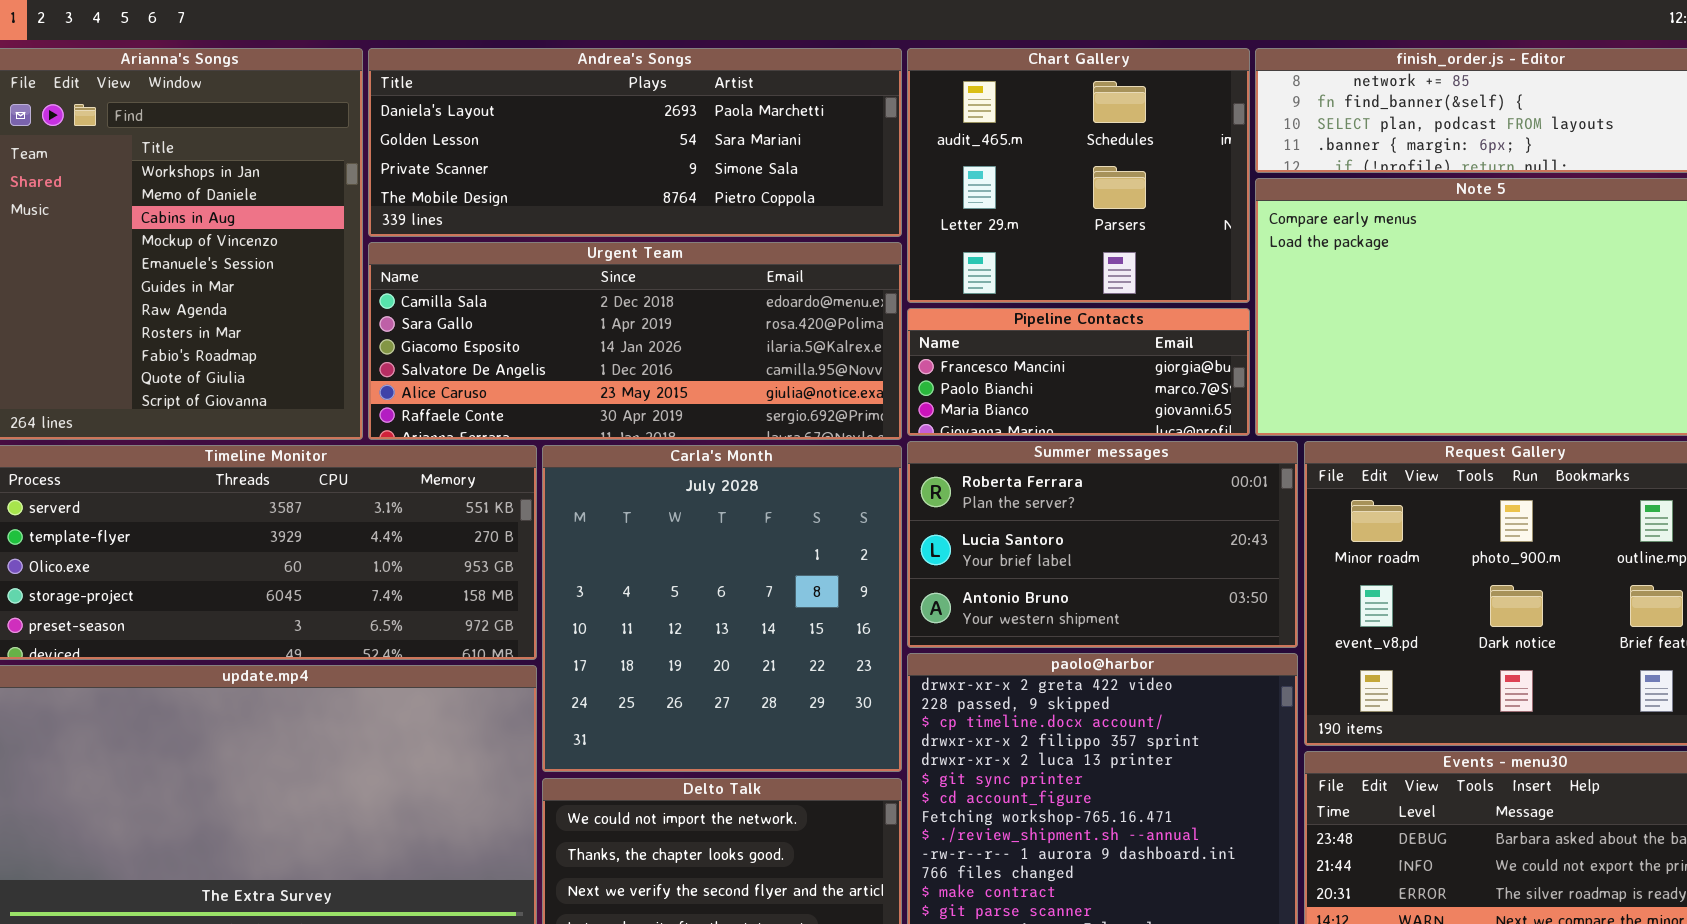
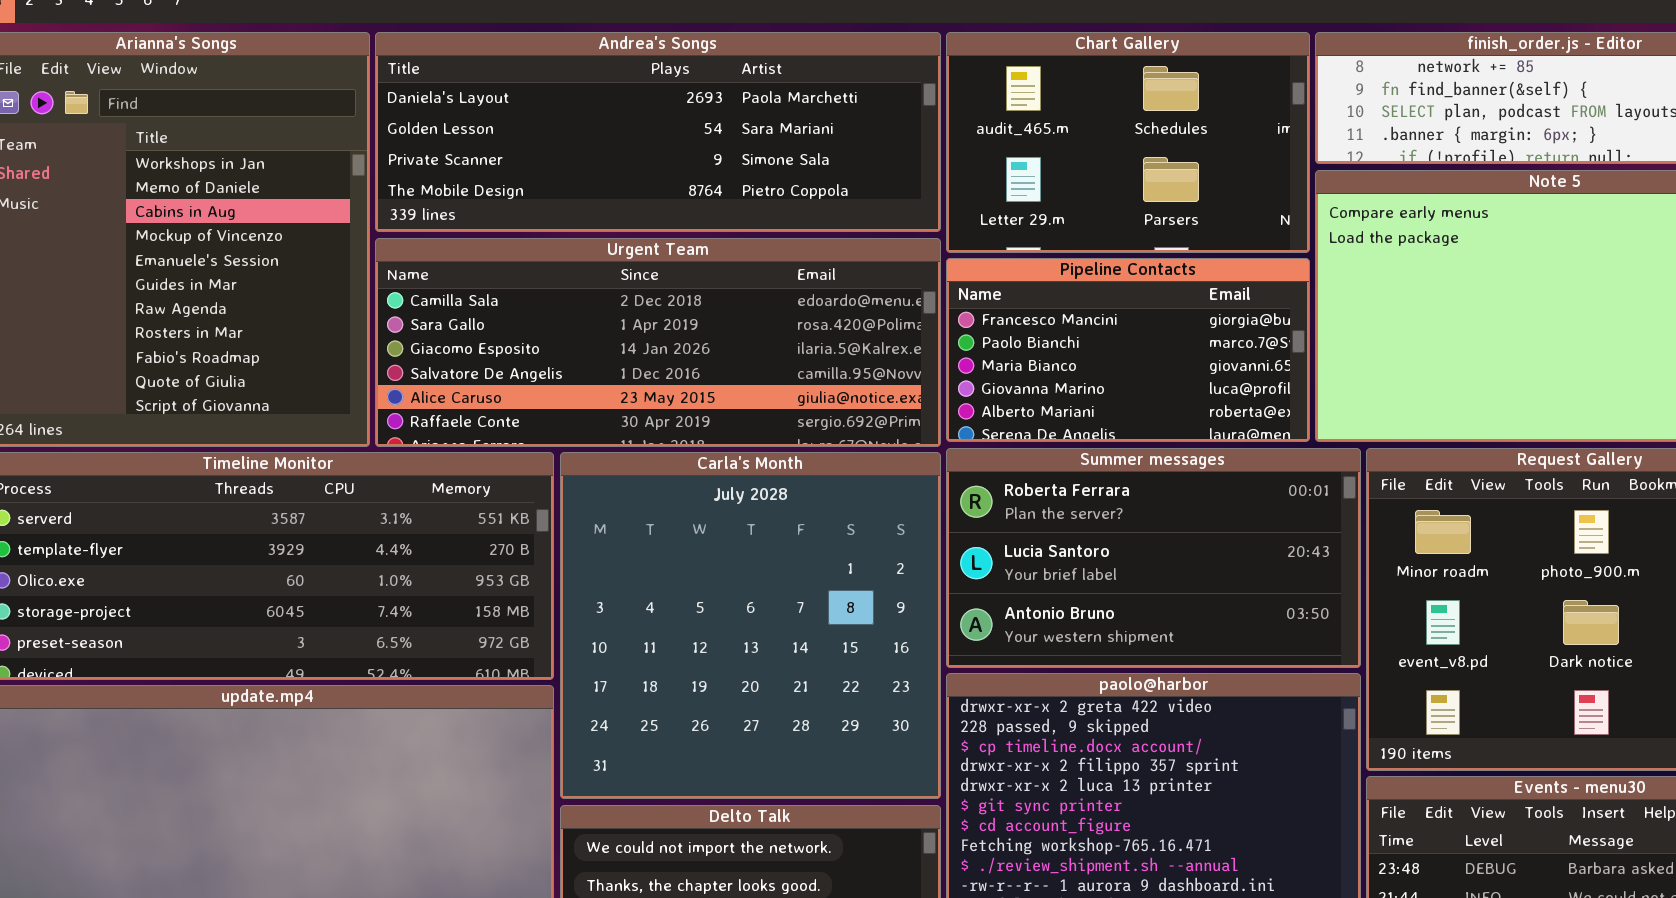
Chart Gallery: [907,48,1250,303] -> [946,32,1310,253], resized
Pipeline Contacts: [907,308,1250,436] -> [946,258,1310,442], resized

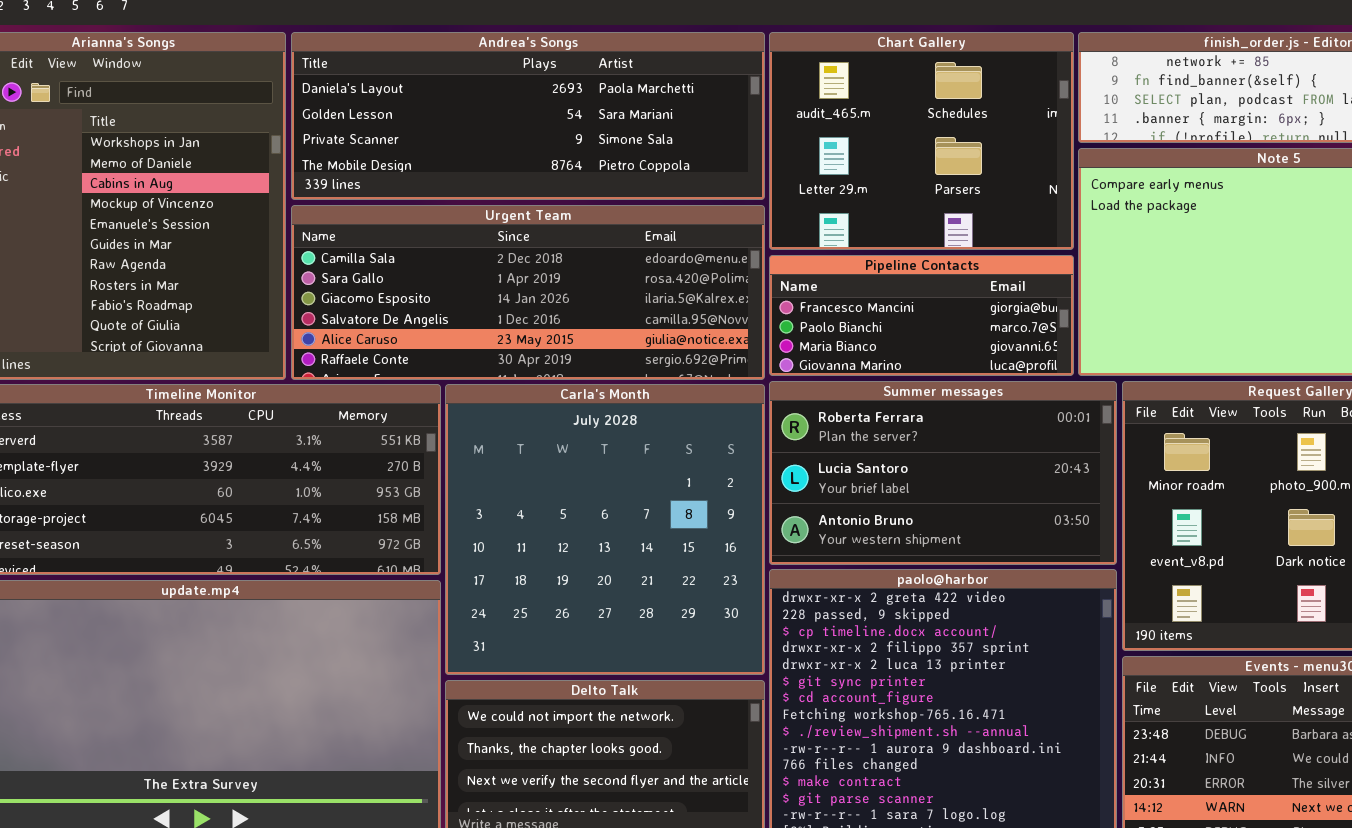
Chart Gallery: [946,32,1310,253] -> [769,32,1074,250], resized
Pipeline Contacts: [946,258,1310,442] -> [769,255,1074,376], resized

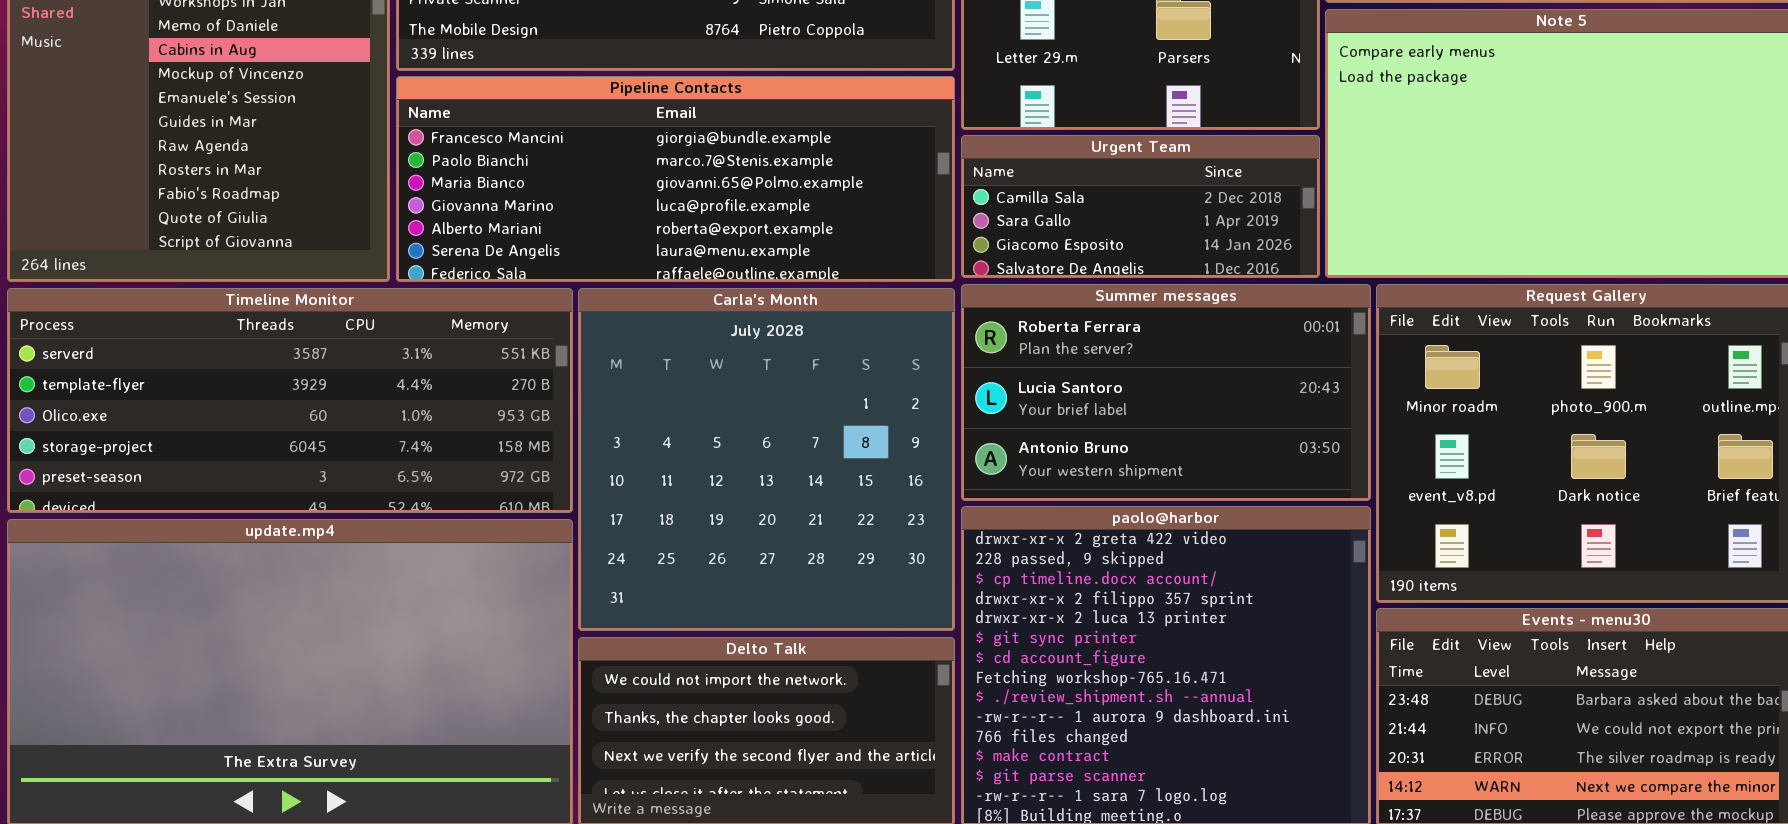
Urgent Team: [291,205,765,380] -> [961,135,1320,278], moved, resized
Pipeline Contacts: [769,255,1074,376] -> [396,76,955,282], moved, resized

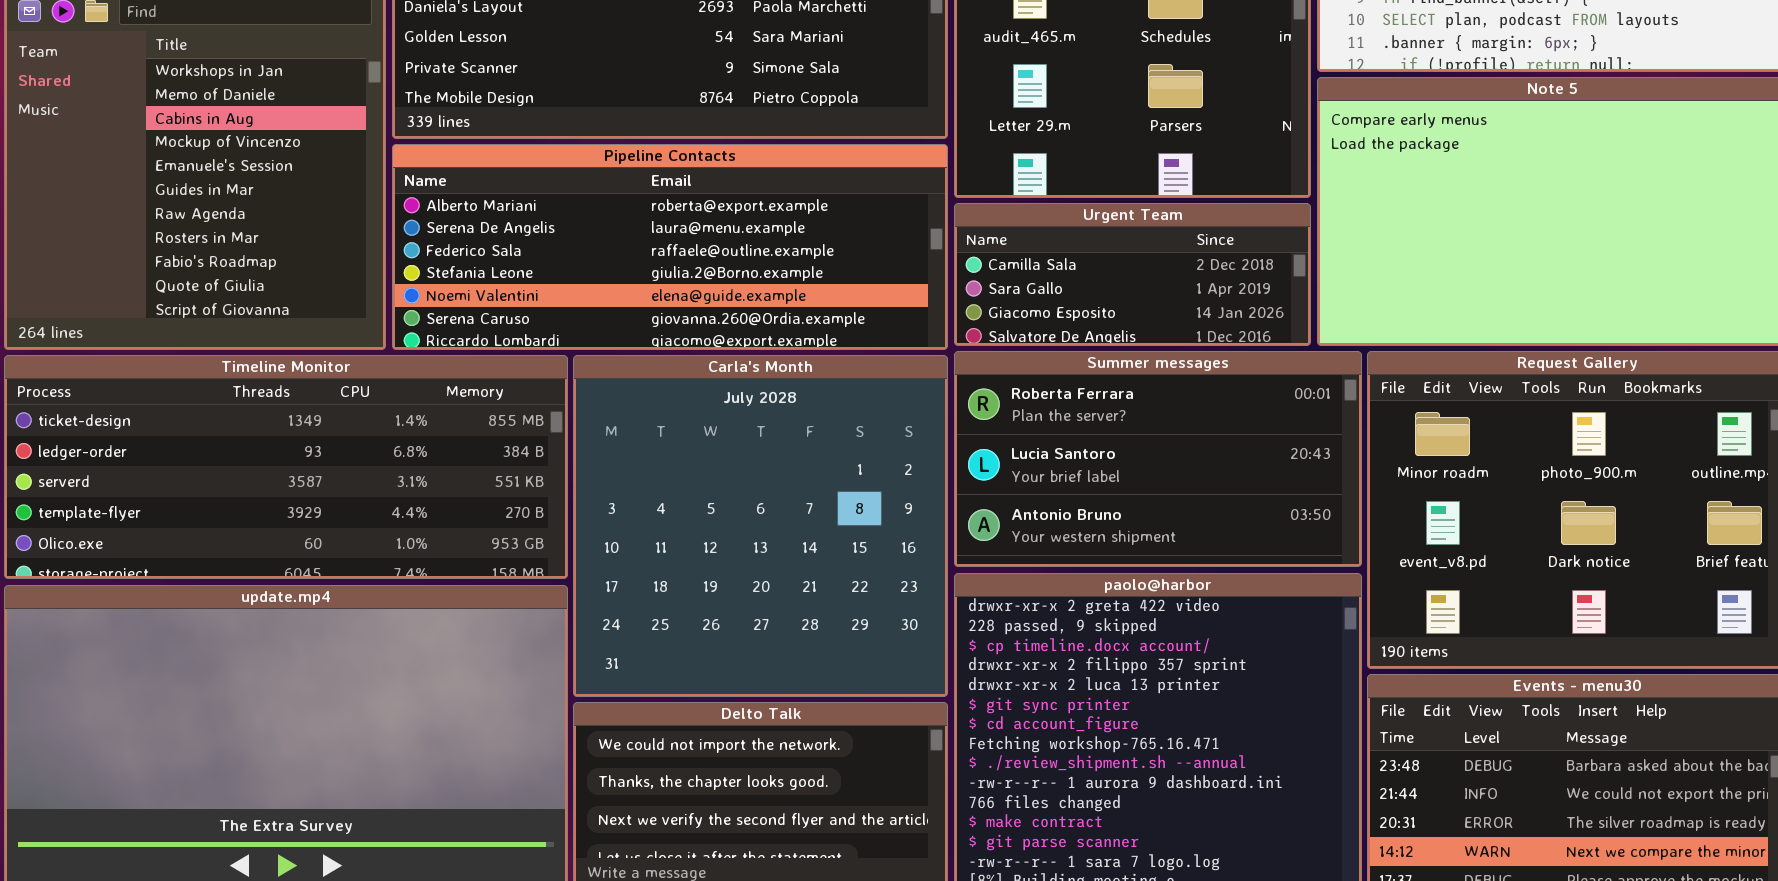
Pipeline Contacts: [396,76,955,282] -> [392,144,948,350], scrolled down 4 rows
Timeline Monitor: [7,288,573,513] -> [4,355,568,579], scrolled up 2 rows

